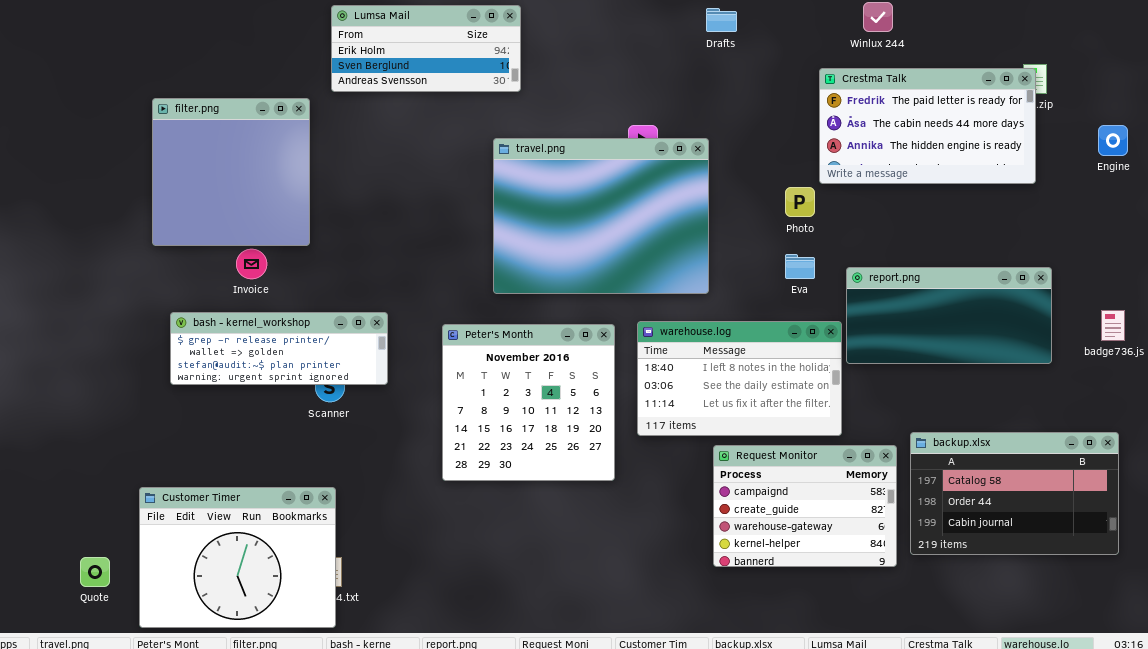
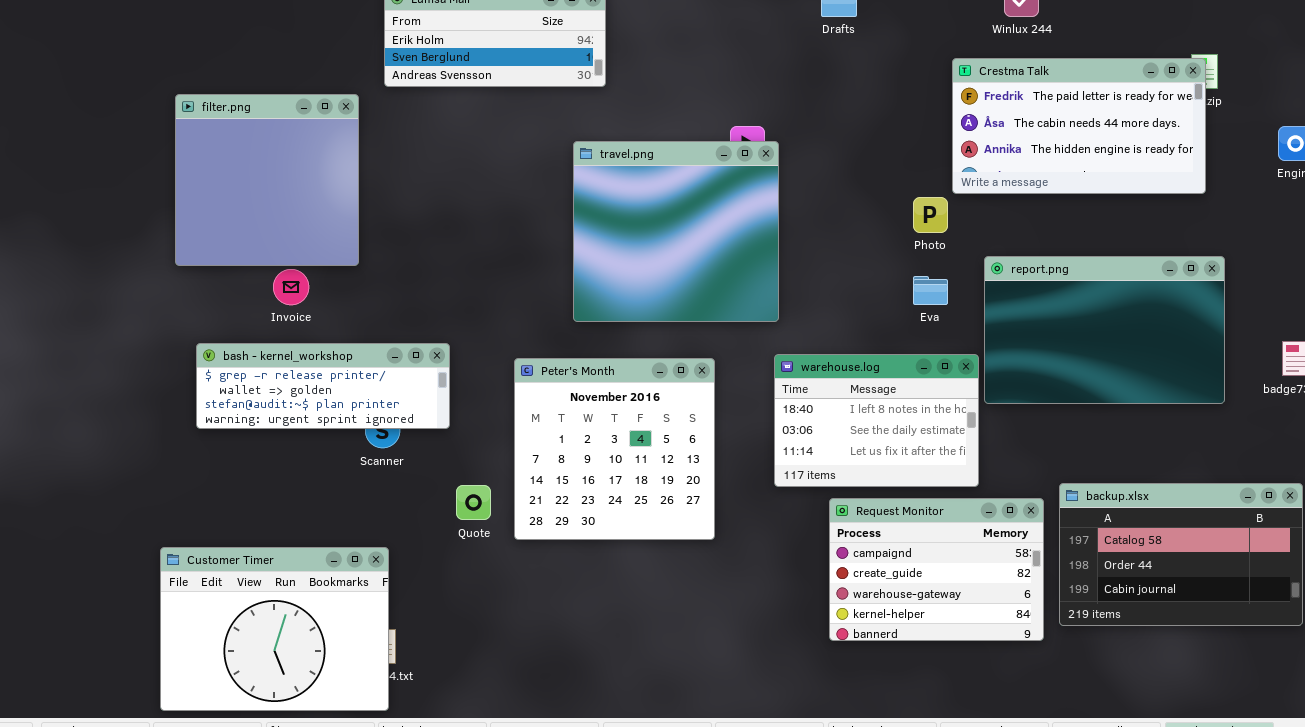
travel.png: [493,138,709,294] -> [573,141,779,322], resized
report.png: [846,267,1052,364] -> [984,256,1225,404], resized
warehouse.log: [637,321,842,436] -> [774,354,979,487], resized
Quote: [80,557,110,587] -> [456,485,491,520], moved

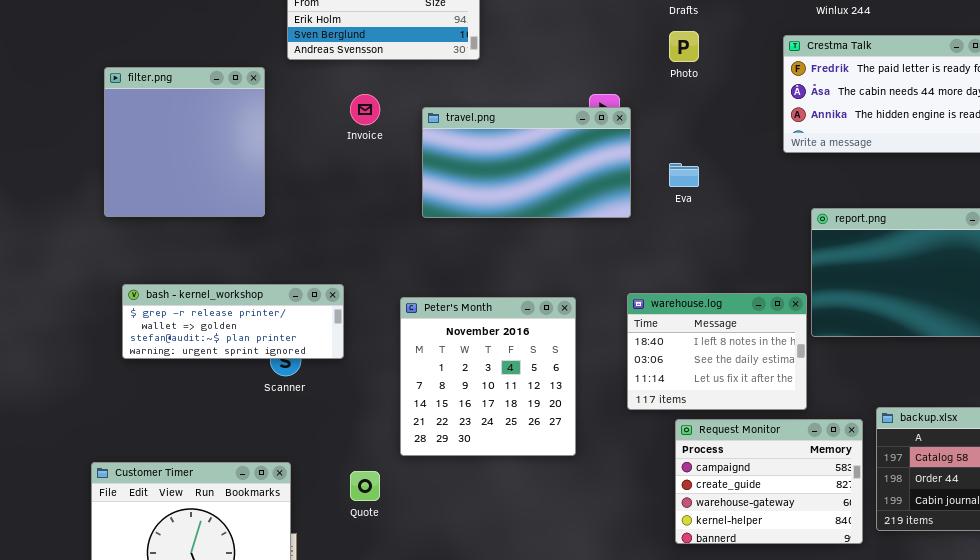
travel.png: [573,141,779,322] -> [422,107,631,218], resized
Photo: [913,197,948,233] -> [669,31,699,62], moved
Invoice: [273,269,309,305] -> [350,94,380,125], moved
Eva: [913,276,948,305] -> [669,163,699,187], moved
Quote: [456,485,491,520] -> [350,471,380,501], moved

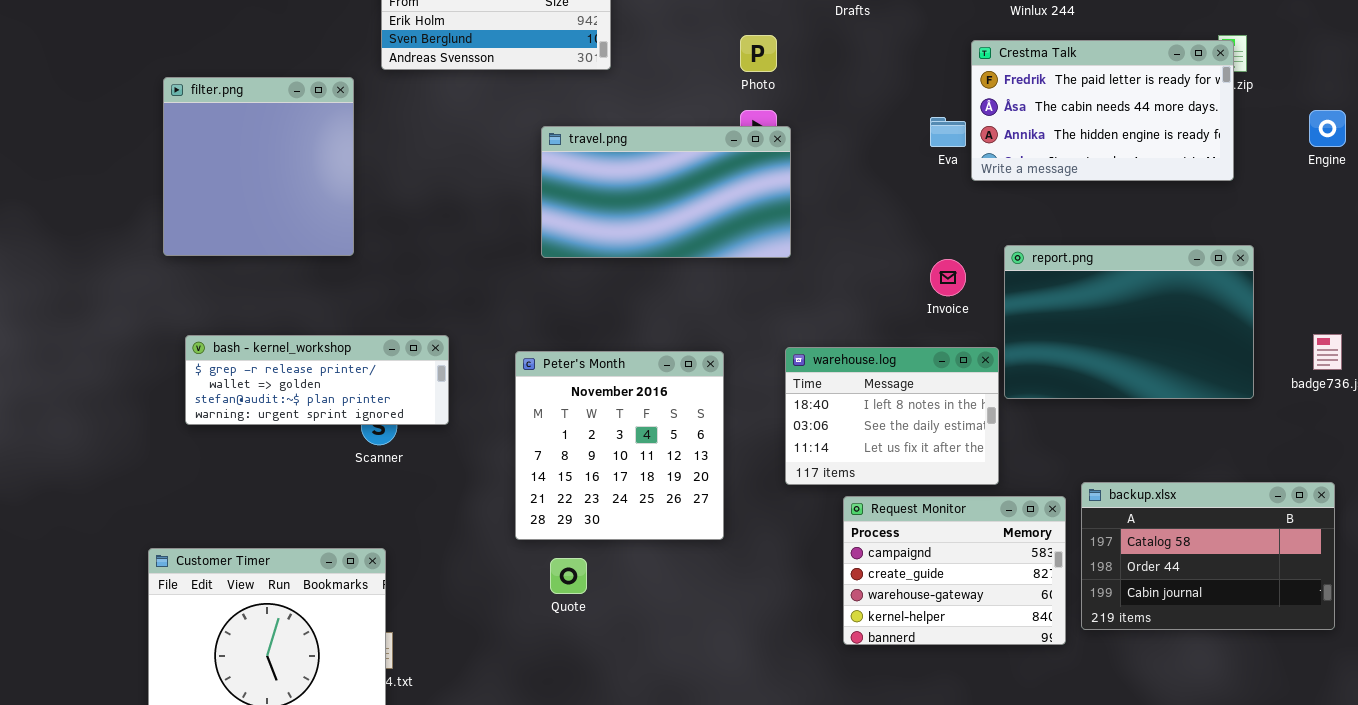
Photo: [669,31,699,62] -> [740,35,777,72], moved
Invoice: [350,94,380,125] -> [930,259,966,296], moved
Eva: [669,163,699,187] -> [930,117,966,147], moved
Quote: [350,471,380,501] -> [550,558,587,594], moved

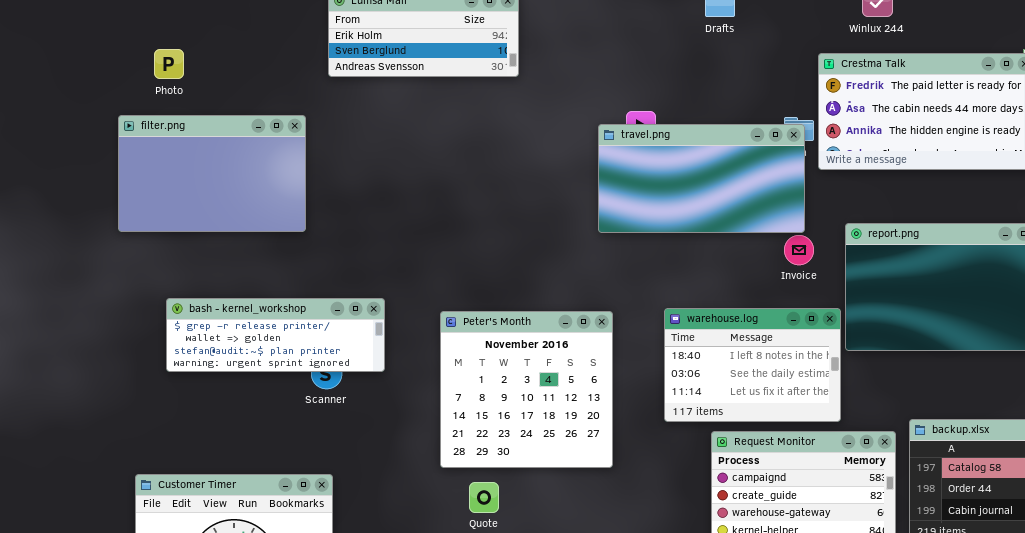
Photo: [740,35,777,72] -> [154,49,184,79], moved
filter.png: [163,77,354,256] -> [118,115,306,232], resized
travel.png: [541,126,791,258] -> [598,124,805,233], moved

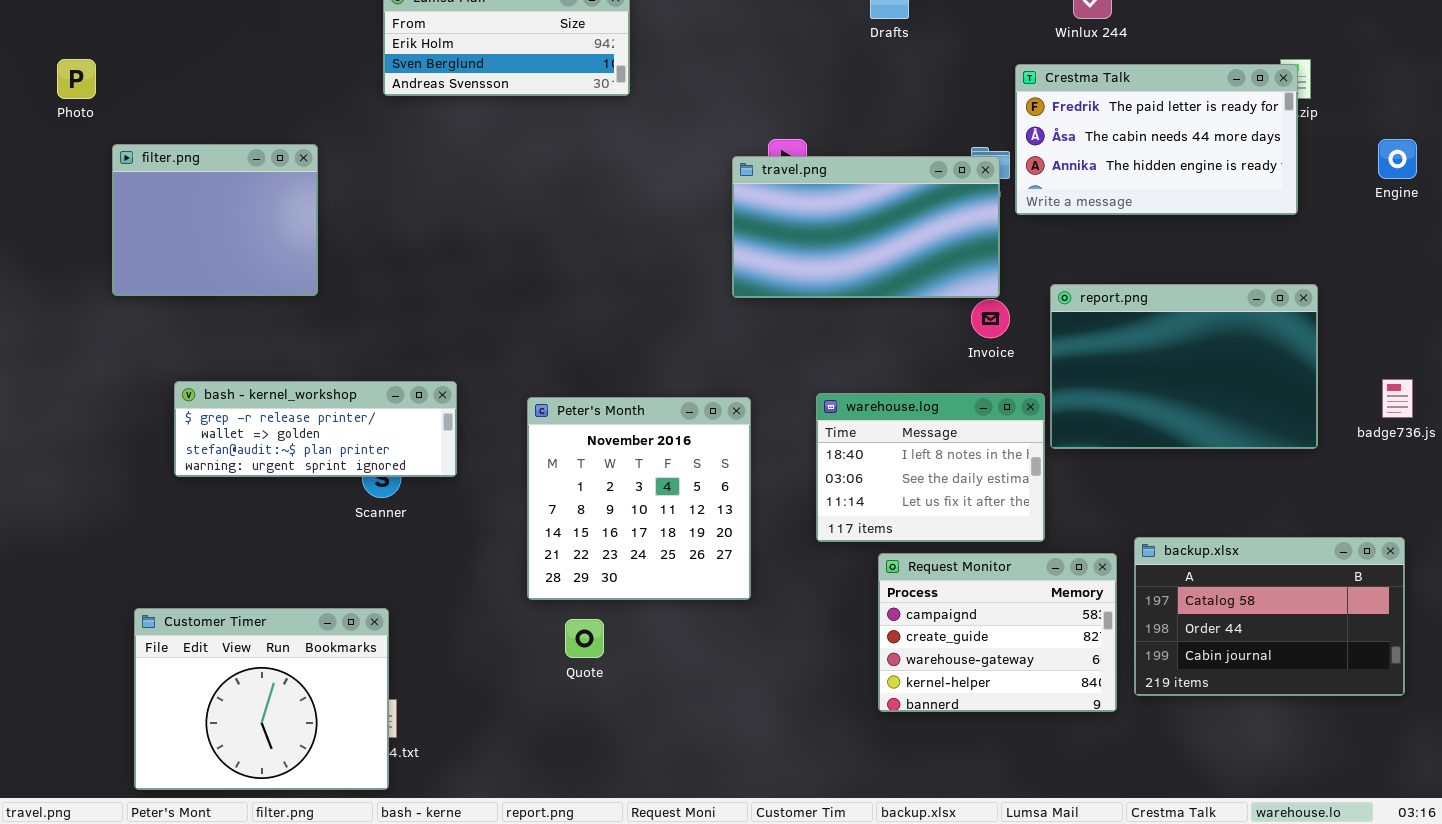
Photo: [154,49,184,79] -> [57,59,96,99], moved
filter.png: [118,115,306,232] -> [112,144,318,296], resized

